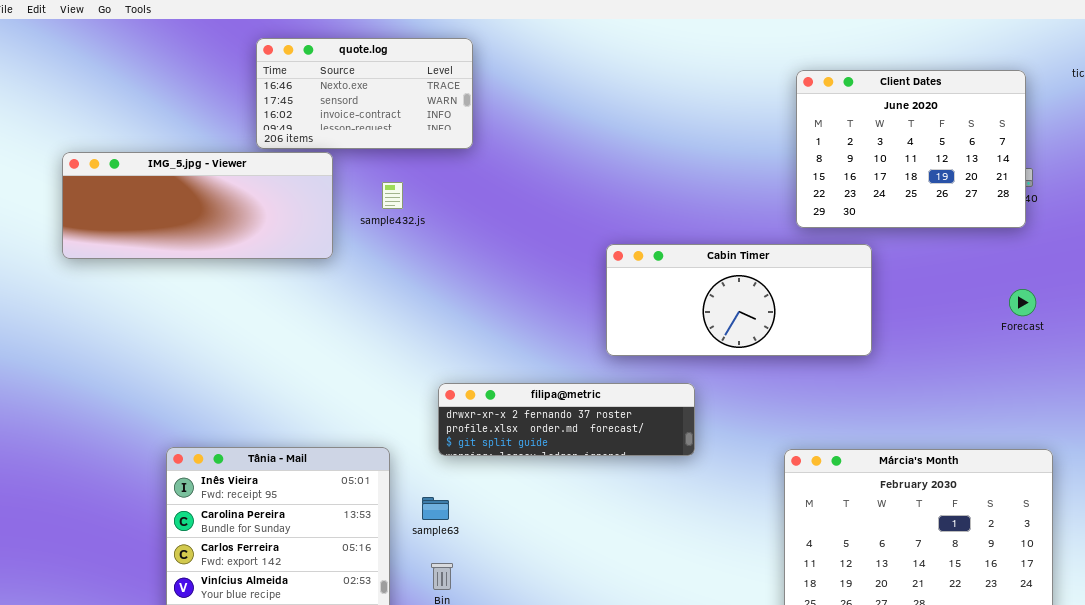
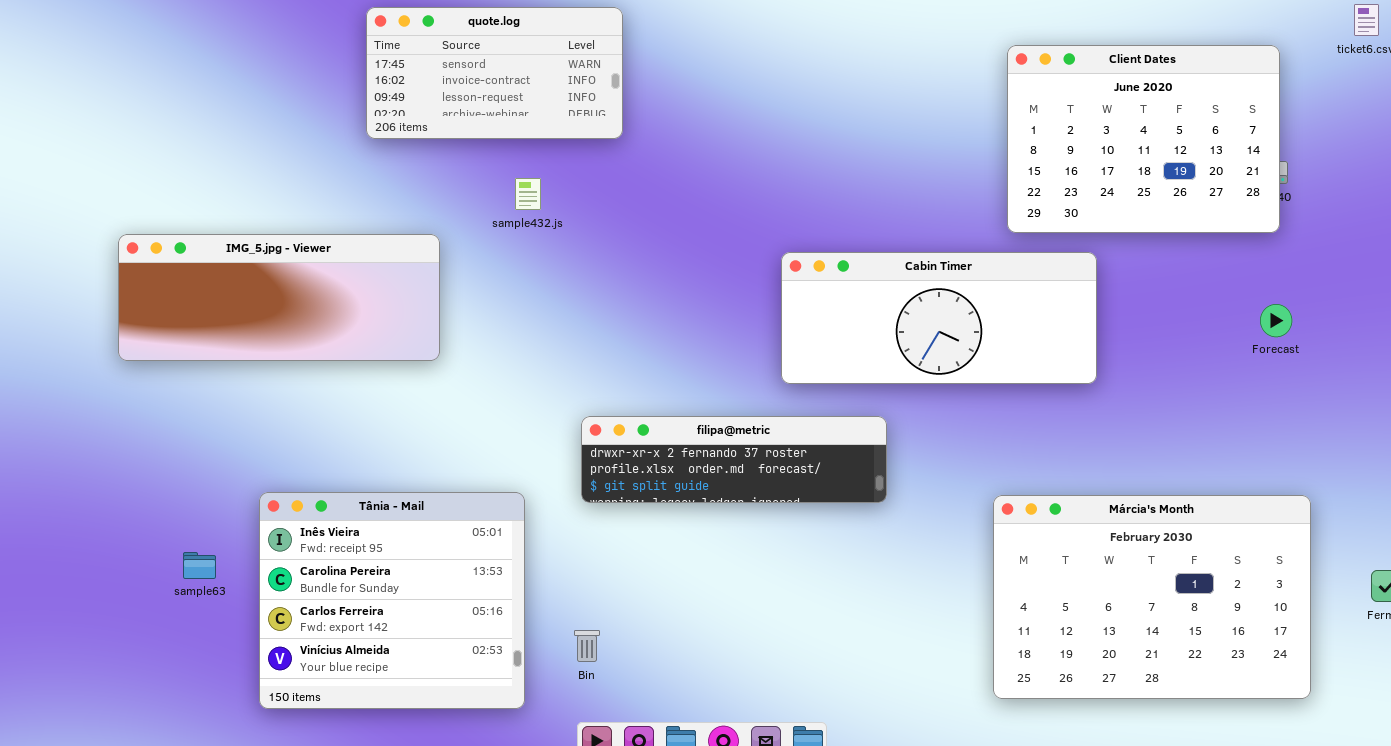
quote.log: [256,38,473,149] -> [366,7,623,139], scrolled down 1 row
IMG_5.jpg - Viewer: [62,152,333,259] -> [118,234,440,361], moved
sample63: [422,497,449,520] -> [183,552,216,579], moved

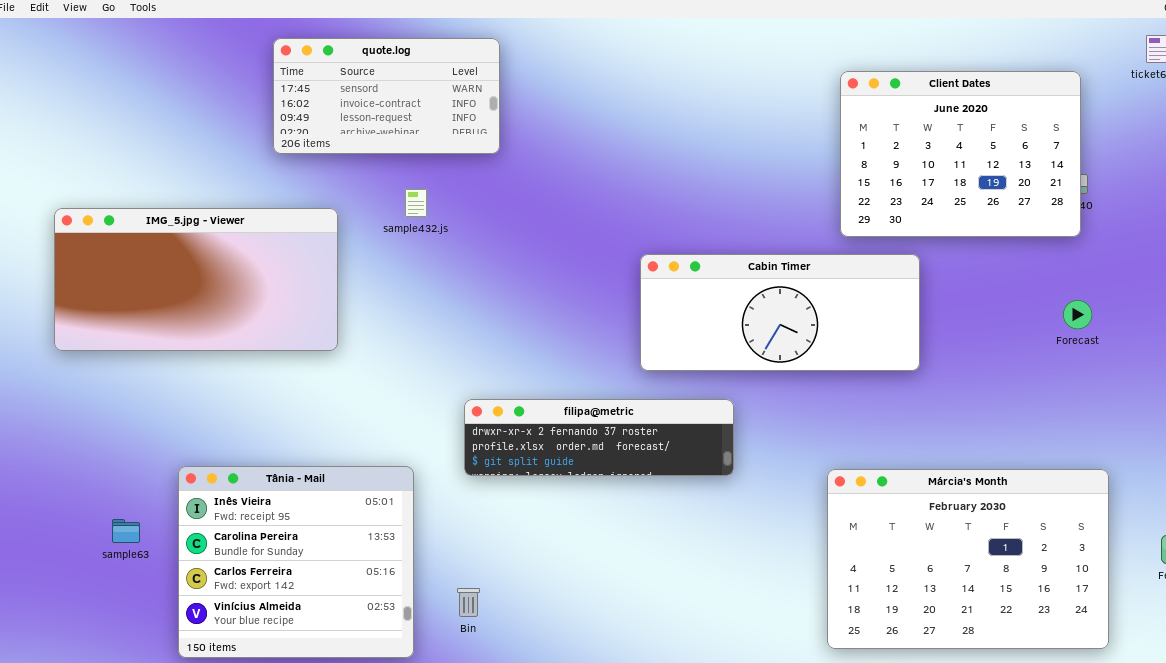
IMG_5.jpg - Viewer: [118,234,440,361] -> [54,208,338,351], resized

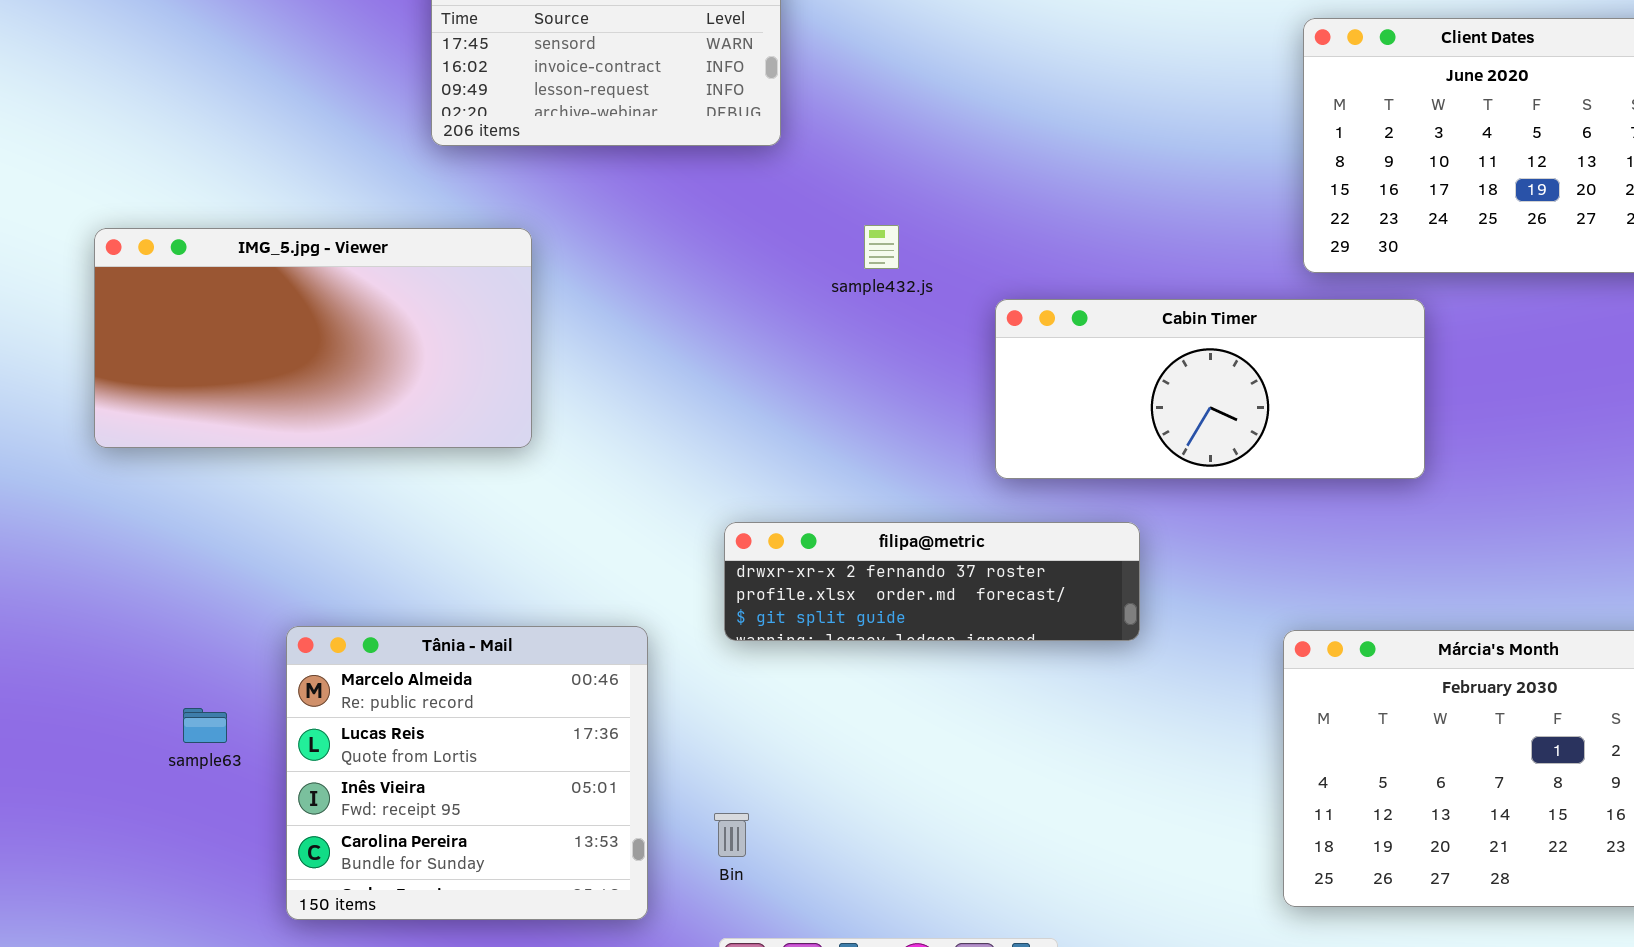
sample432.js: [405,189,427,217] -> [864,225,899,269], moved
Tânia - Mail: [178,466,414,658] -> [286,626,648,920], scrolled up 2 rows

